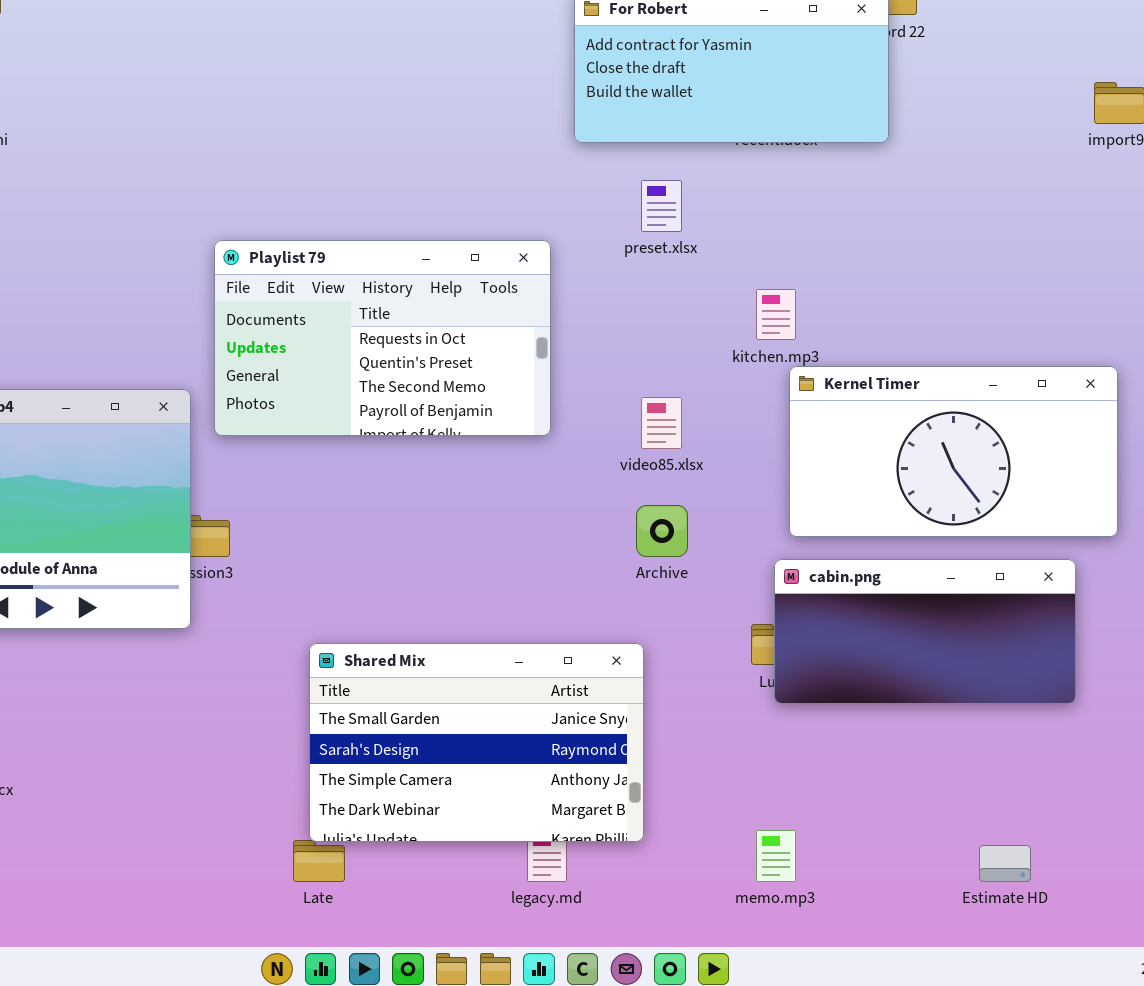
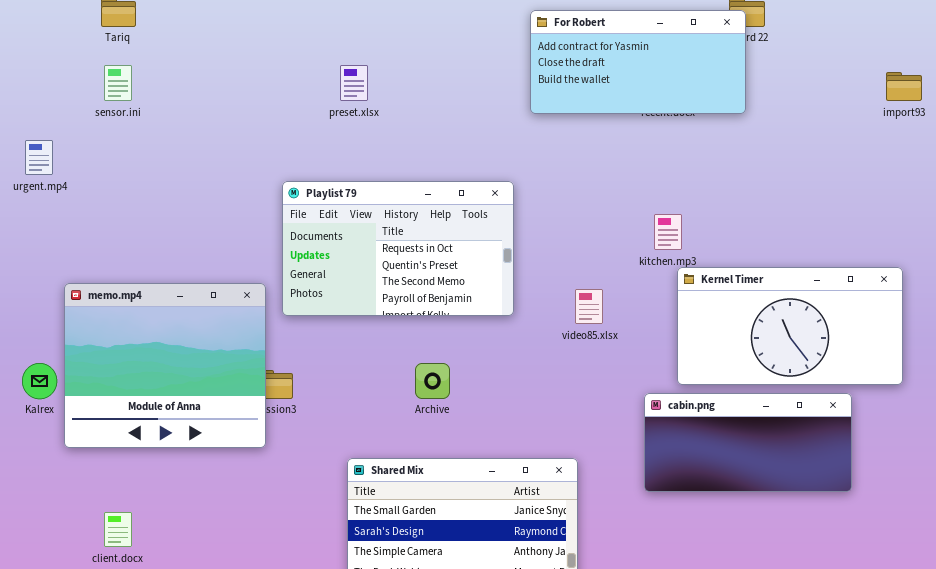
preset.xlsx: [641,180,682,232] -> [340,65,368,101], moved
Archive: [636,505,688,557] -> [415,363,450,399], moved
cabin.png: [774,559,1076,704] -> [644,393,852,492], moved

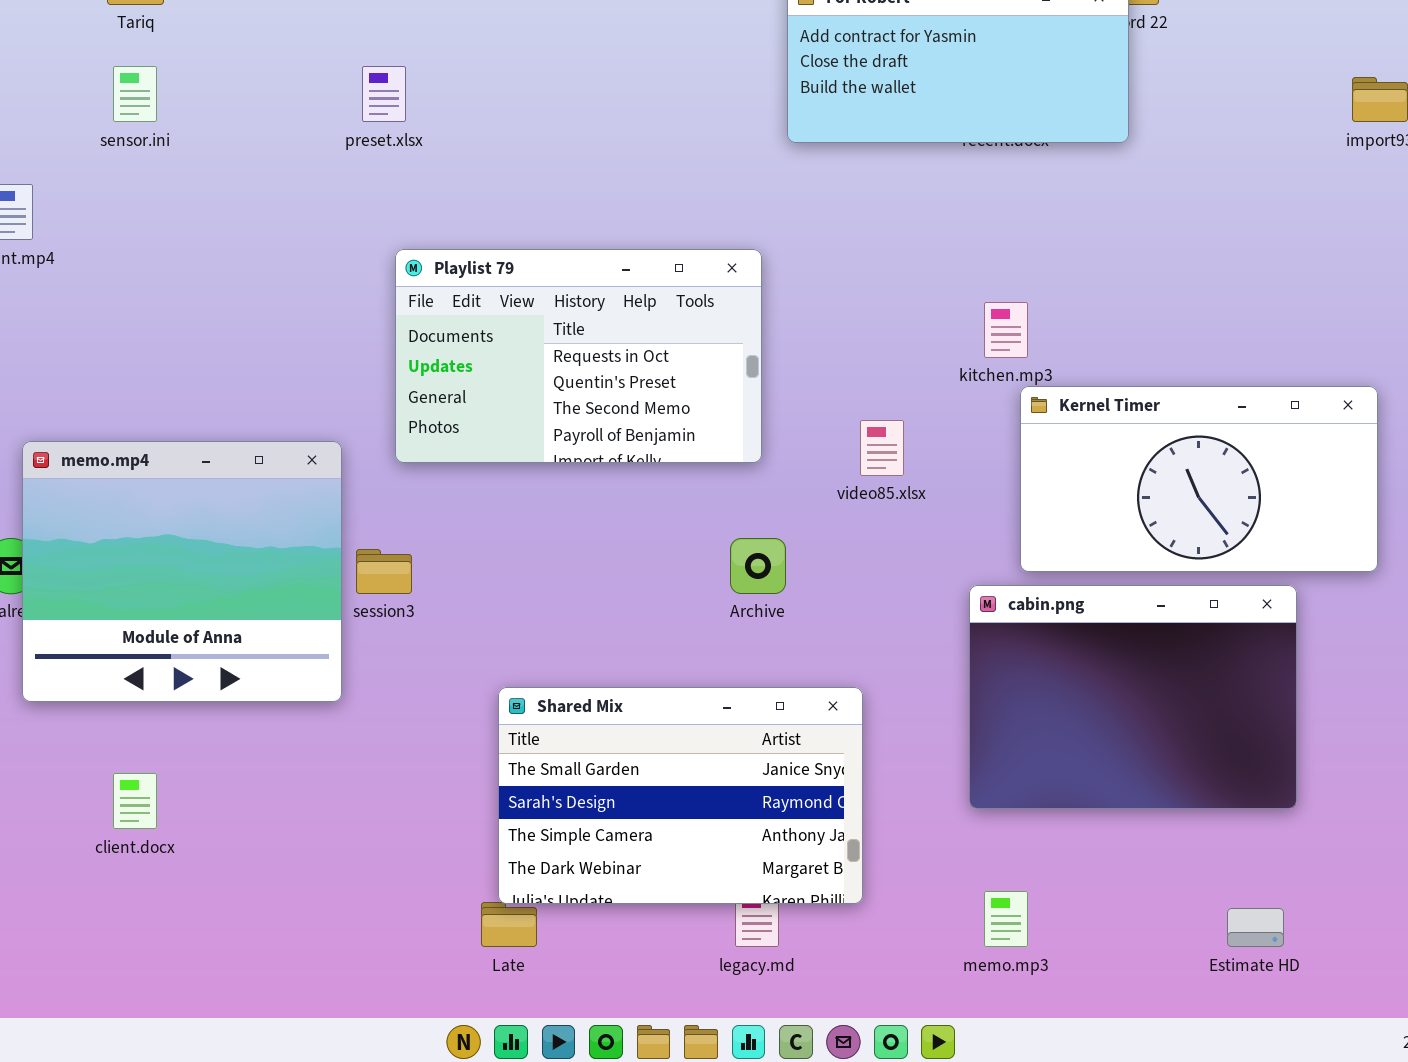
preset.xlsx: [340,65,368,101] -> [362,66,406,122], moved
memo.mp4: [64,283,266,448] -> [22,441,342,702], moved
Archive: [415,363,450,399] -> [730,538,786,594], moved
cabin.png: [644,393,852,492] -> [969,585,1297,809], resized

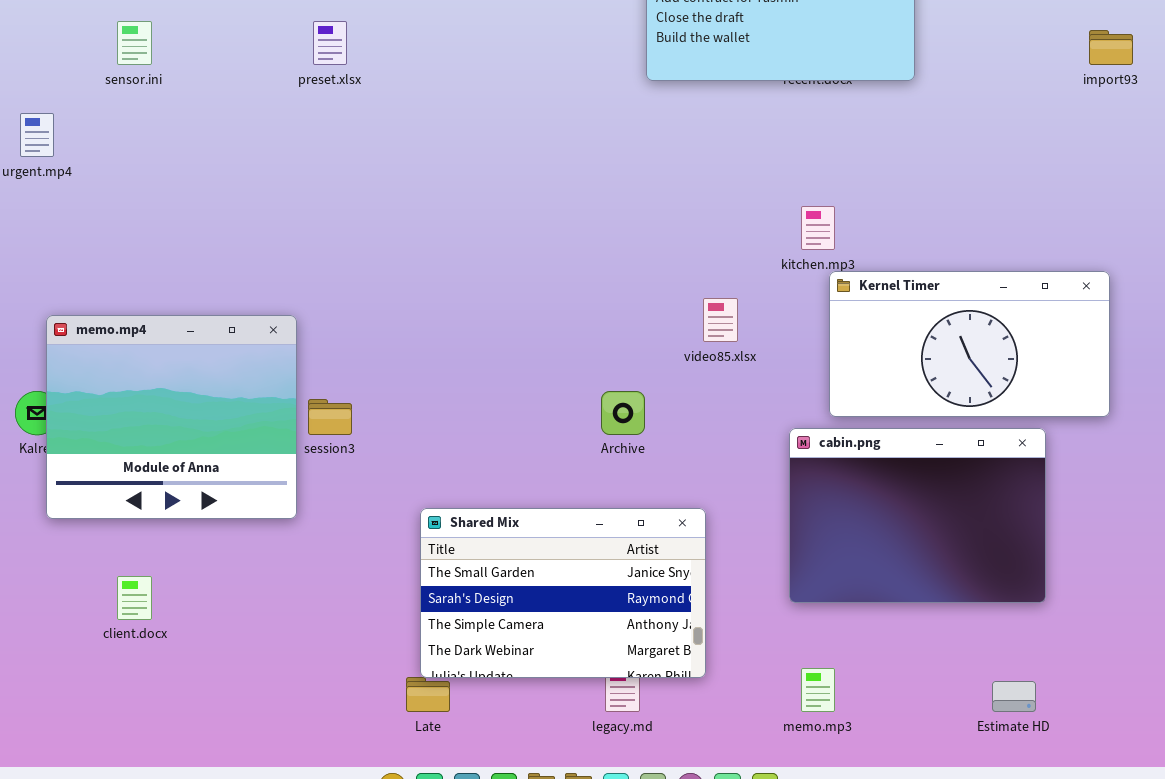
Playlist 79: [395,249,762,463] -> none, closed

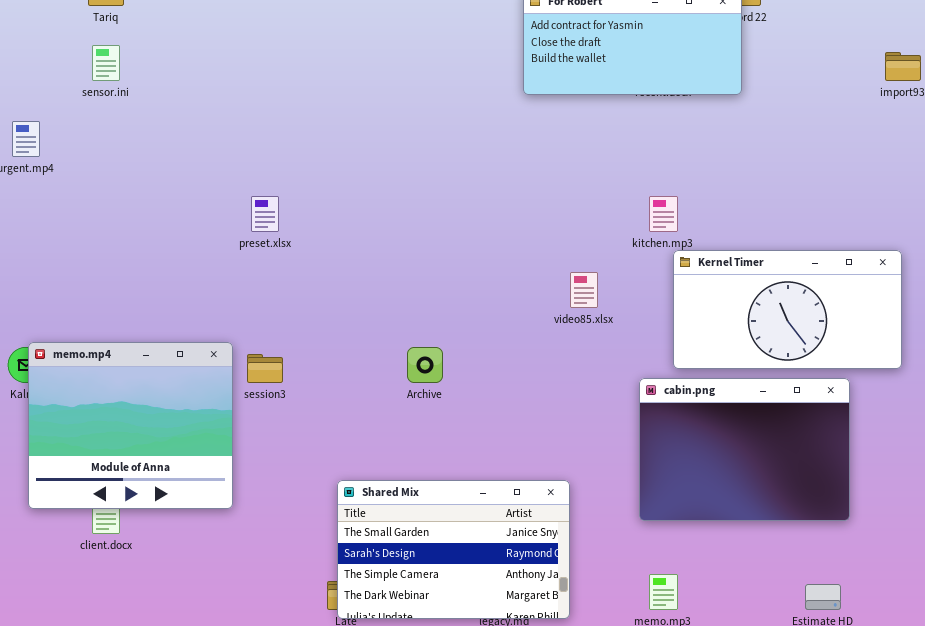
preset.xlsx: [313,21,347,65] -> [251,196,279,232], moved
memo.mp4: [46,315,297,519] -> [28,342,233,509], moved
Archive: [601,391,645,435] -> [407,347,443,383], moved
Shared Mix: [420,508,706,678] -> [337,480,570,619], moved

